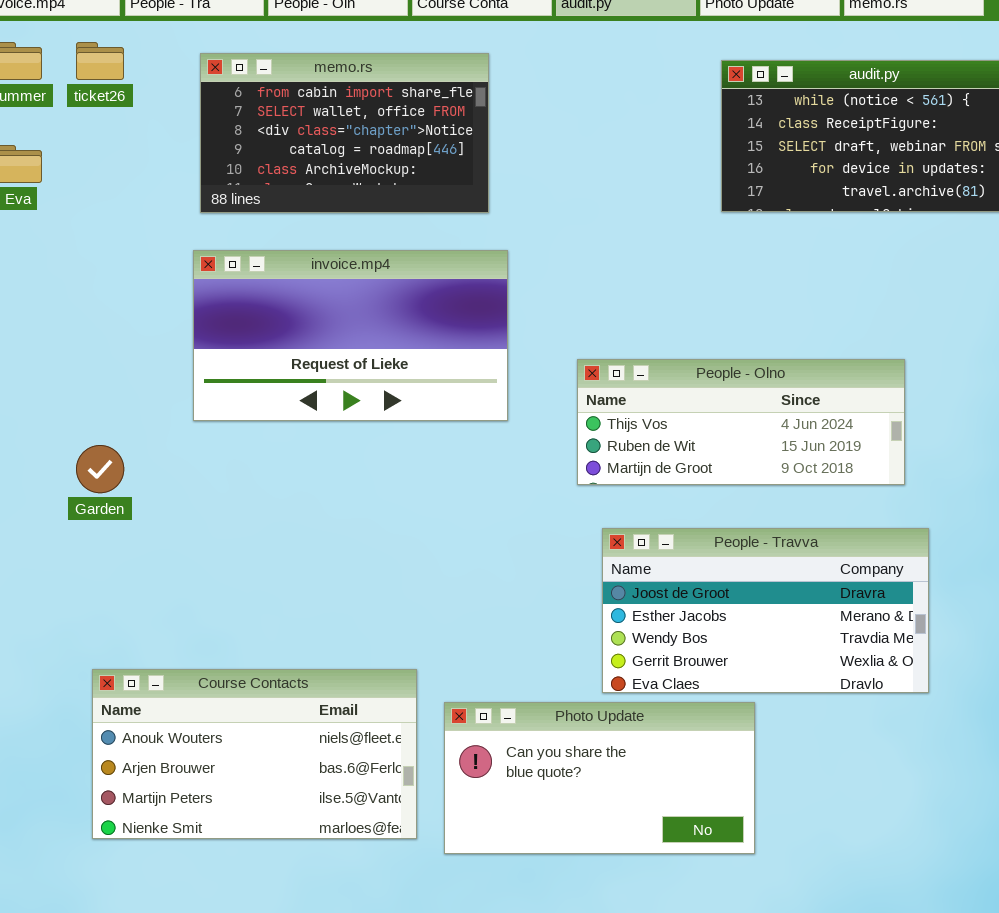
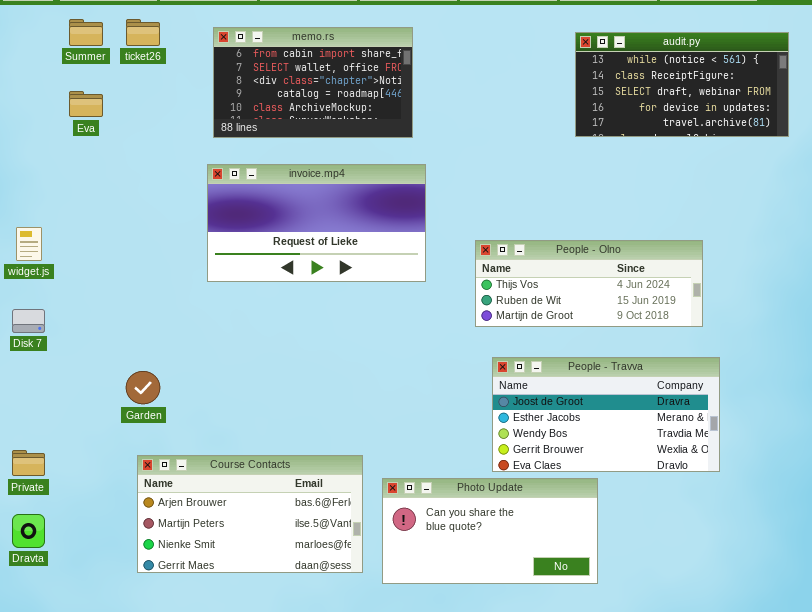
Garden: [76,445,124,493] -> [126,371,160,404], moved
Course Contacts: [92,669,417,839] -> [137,455,363,573], scrolled down 1 row

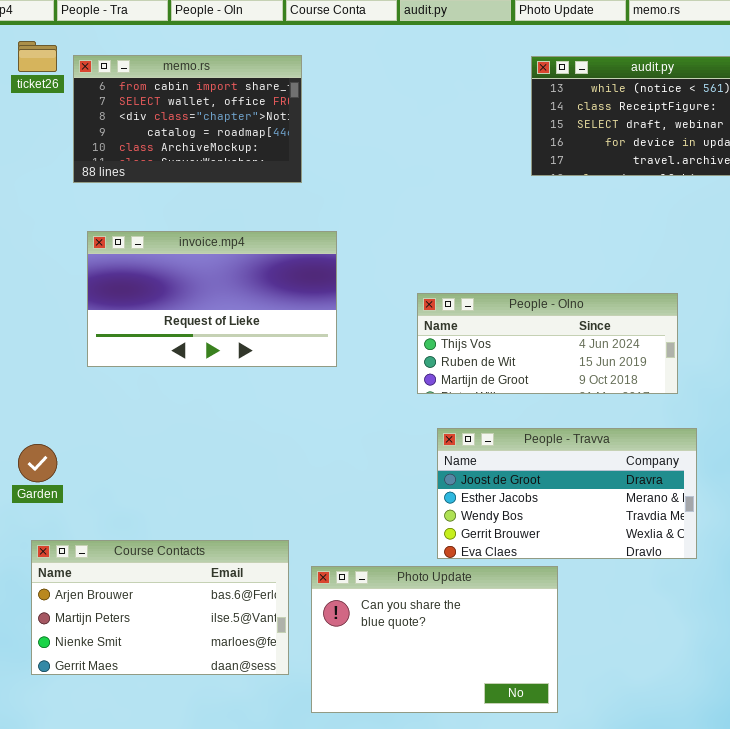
memo.rs: [213,27,413,138] -> [73,55,302,183], moved
invoice.mp4: [207,164,426,282] -> [87,231,337,367], moved
Photo Update: [382,478,598,584] -> [311,566,558,713], resized

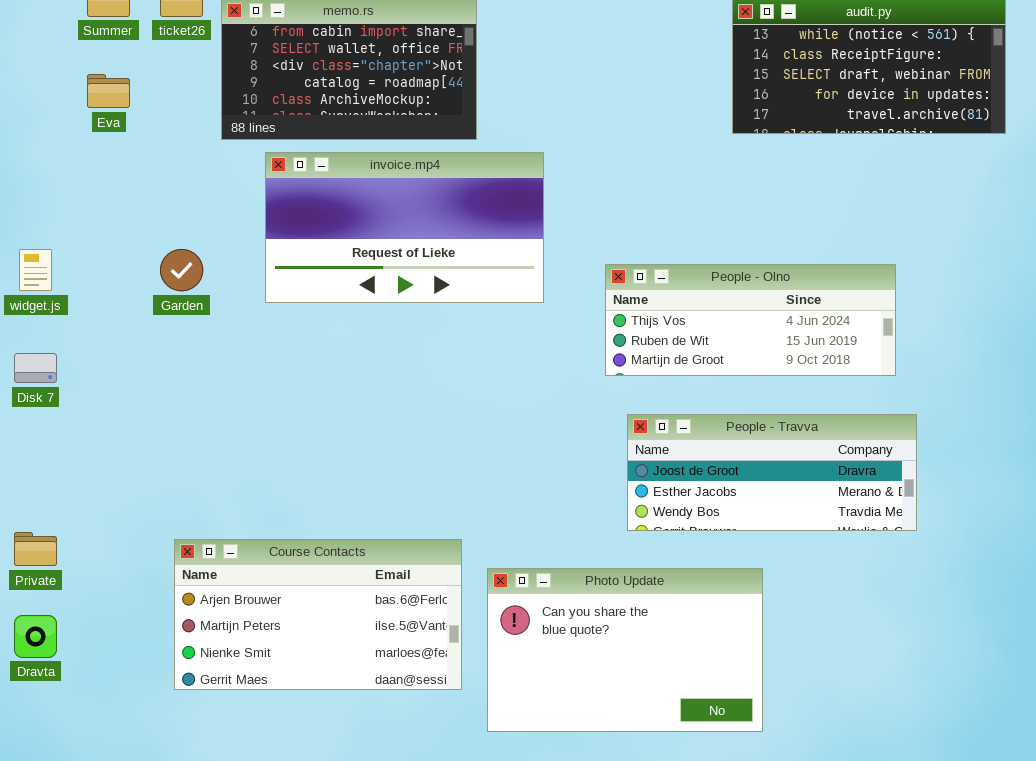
invoice.mp4: [87,231,337,367] -> [265,152,544,303], moved
People - Travva: [437,428,697,559] -> [627,414,917,531], resized
Garden: [18,444,57,482] -> [160,249,203,291], moved

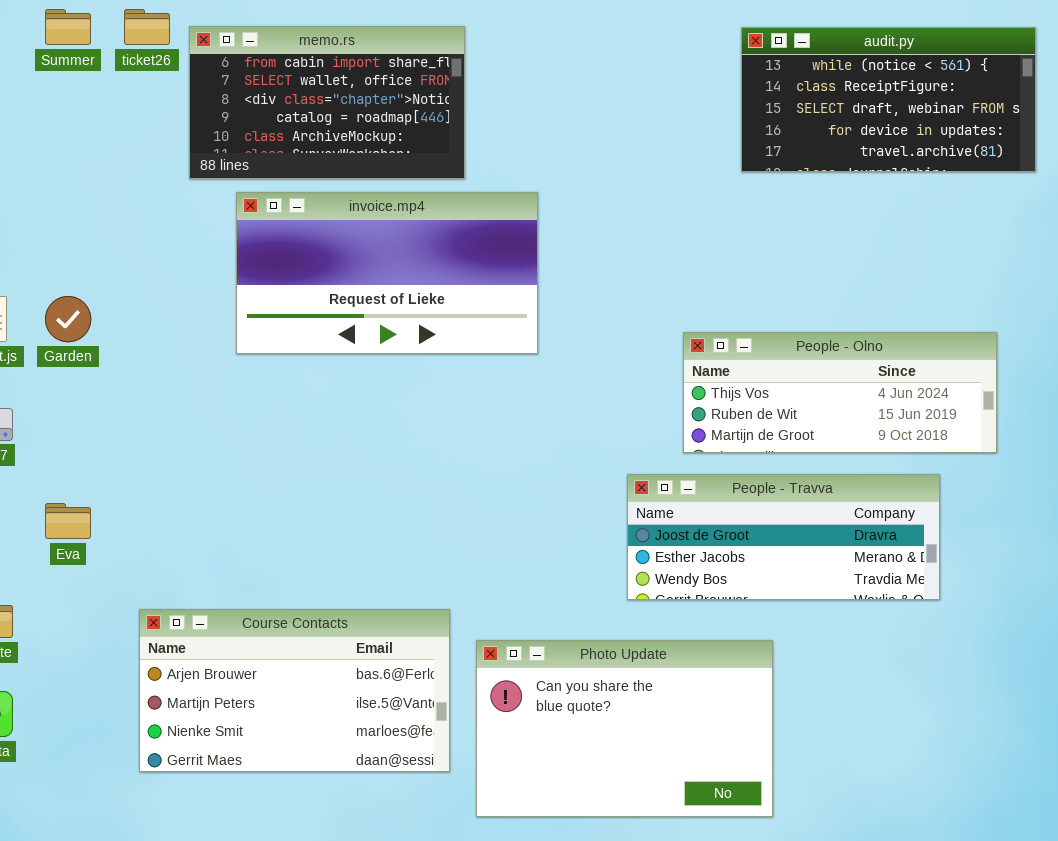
Eva: [87,74,130,108] -> [45,503,91,539], moved
Garden: [160,249,203,291] -> [45,296,91,342], moved
People - Olno: [605,264,896,376] -> [683,332,997,453], moved

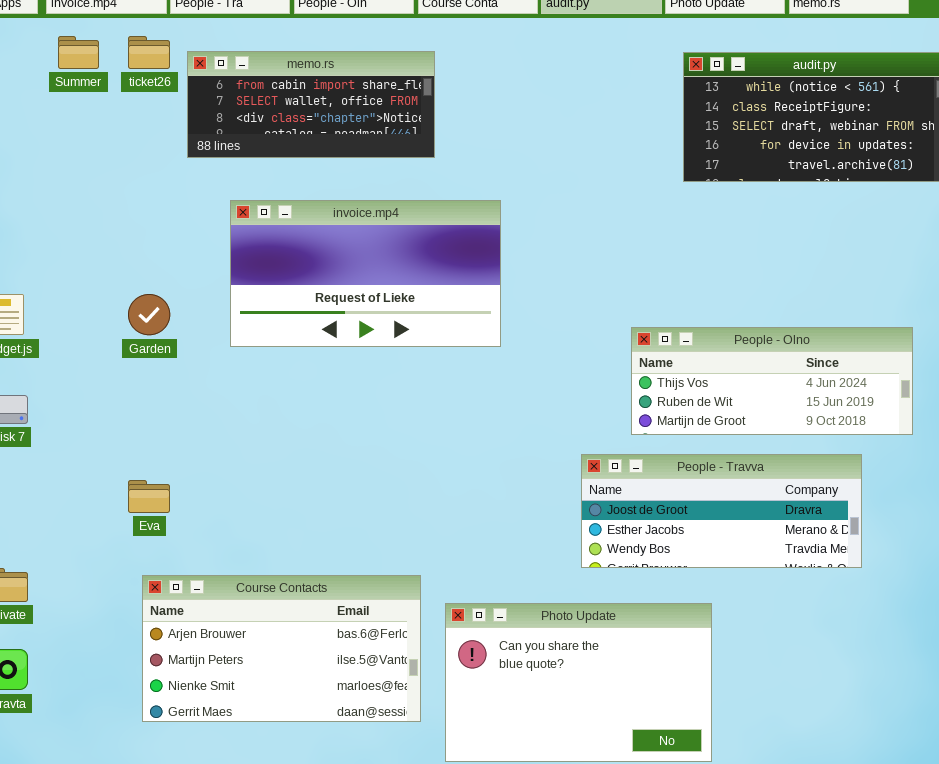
memo.rs: [189,26,465,179] -> [187,51,435,158], resized
Garden: [45,296,91,342] -> [128,294,170,335], moved
Eva: [45,503,91,539] -> [128,480,170,513], moved

